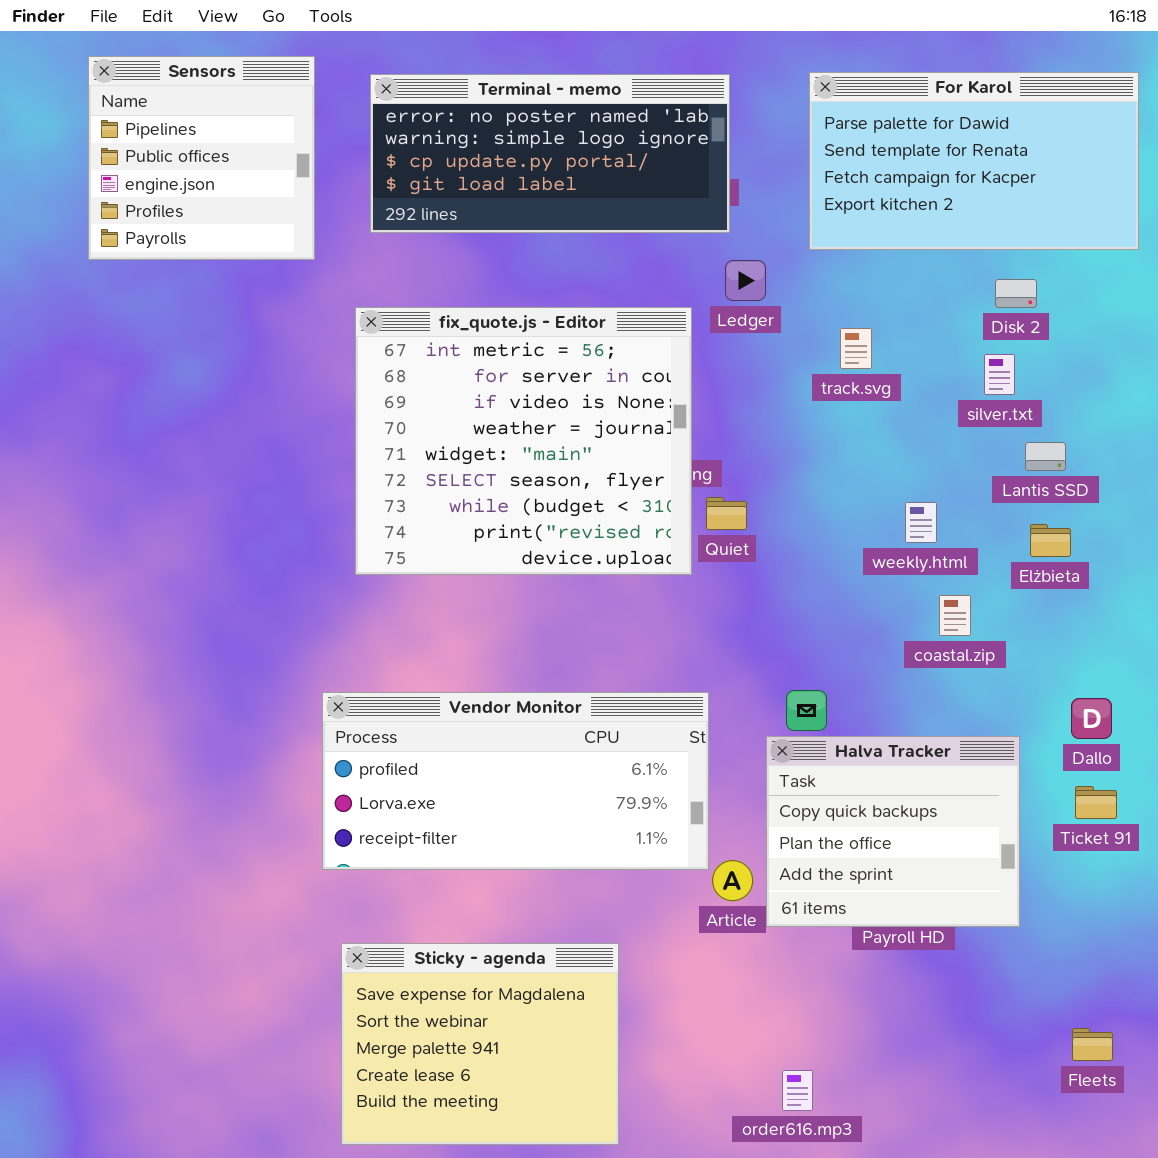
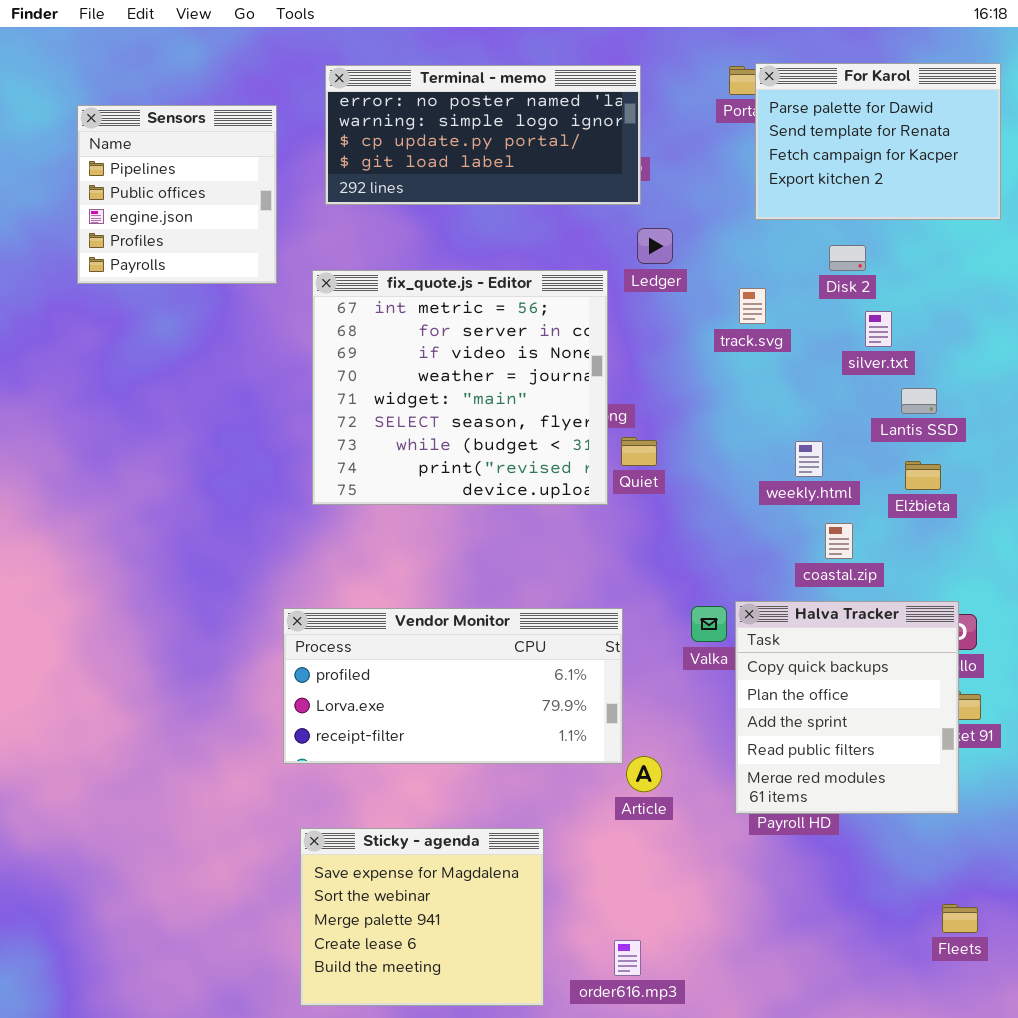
Sensors: [88,56,315,260] -> [77,105,277,284], moved
For Karol: [809,72,1139,250] -> [755,63,1001,220], resized
Disk 2: [995,279,1037,308] -> [829,245,866,271], moved
Halva Tracker: [766,736,1020,927] -> [735,601,959,814], moved, resized
order616.mp3: [782,1070,813,1111] -> [614,940,641,976], moved

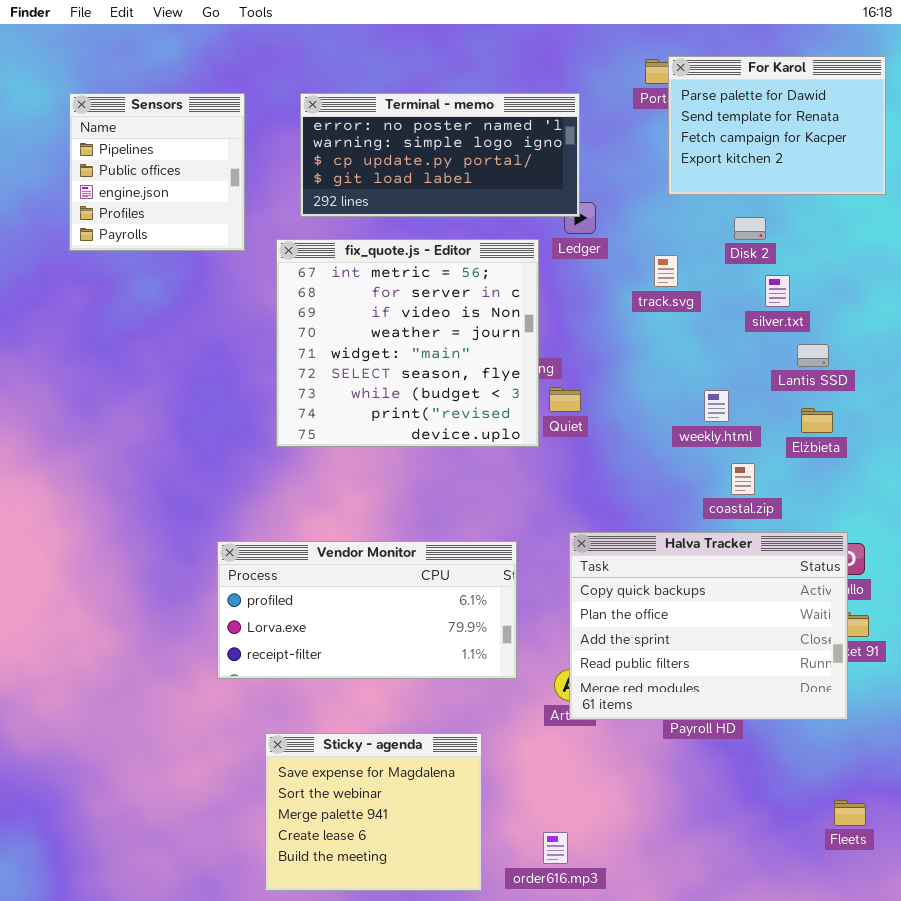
Terminal - memo: [325,65,641,205] -> [300,93,580,217], moved
Halva Tracker: [735,601,959,814] -> [569,532,848,720], resized
Vendor Monitor: [283,608,623,764] -> [217,541,517,679], moved

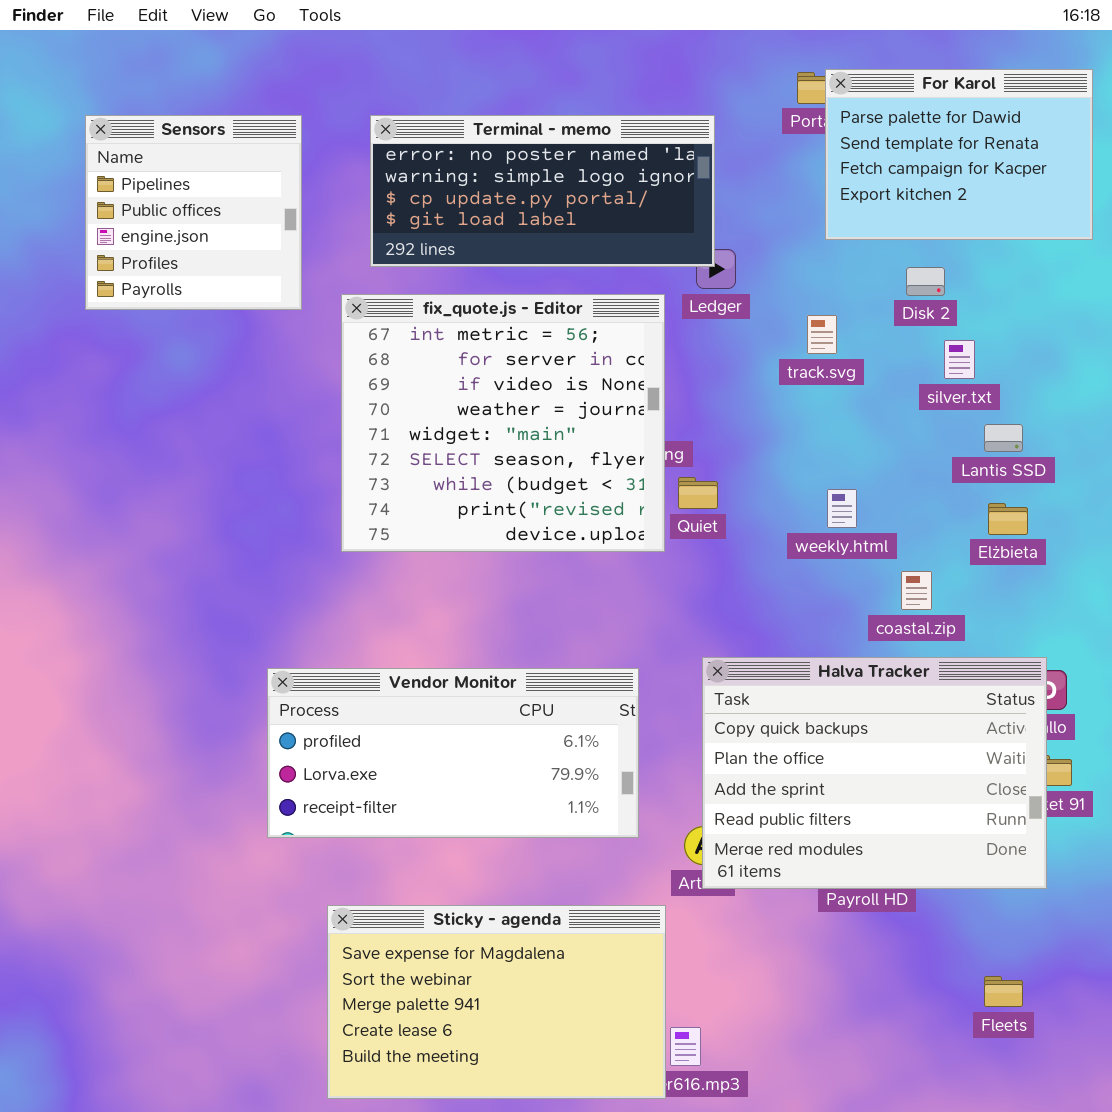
weekly.html: [704,390,729,422] -> [827,489,857,528], moved
Sticky - agenda: [265,733,482,891] -> [327,905,666,1099], resized
Fleets: [834,800,866,826] -> [984,976,1023,1007], moved

